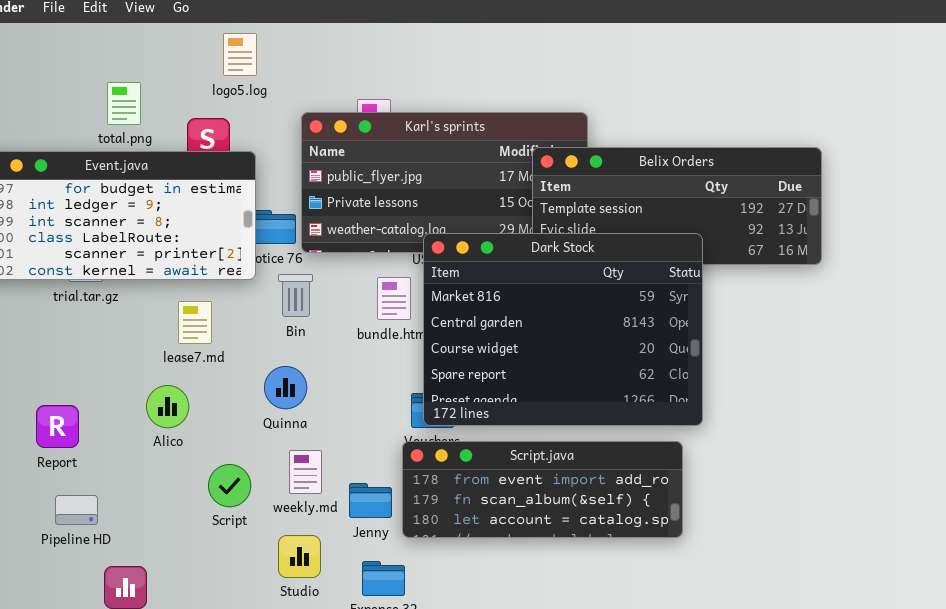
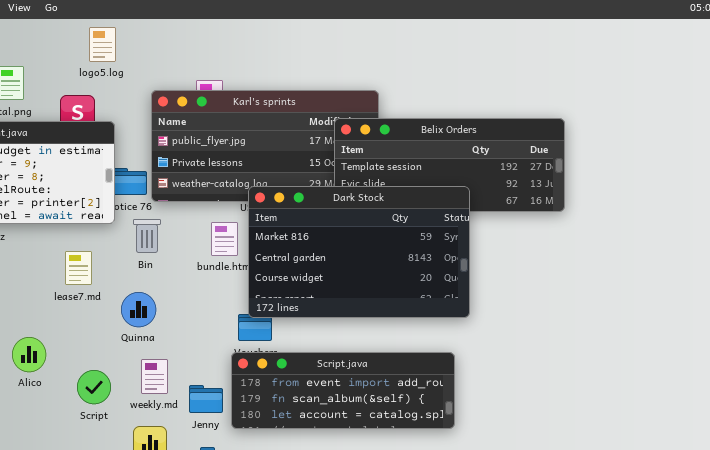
Dark Stock: [423,233,703,426] -> [248,186,470,318], resized
lease7.md: [178,301,212,344] -> [65,251,92,285], moved
Alico: [146,385,189,428] -> [12,337,46,372], moved

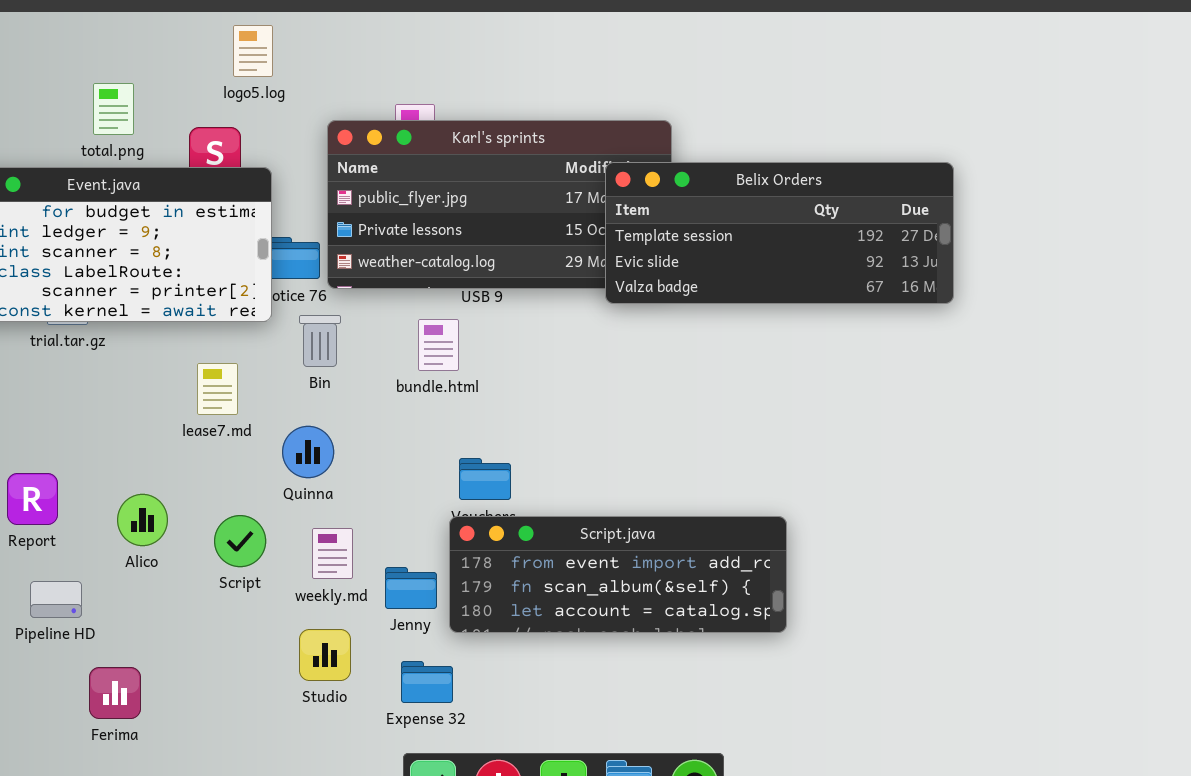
Dark Stock: [248,186,470,318] -> none, closed
Script: [77,370,111,404] -> [214,515,266,567], moved

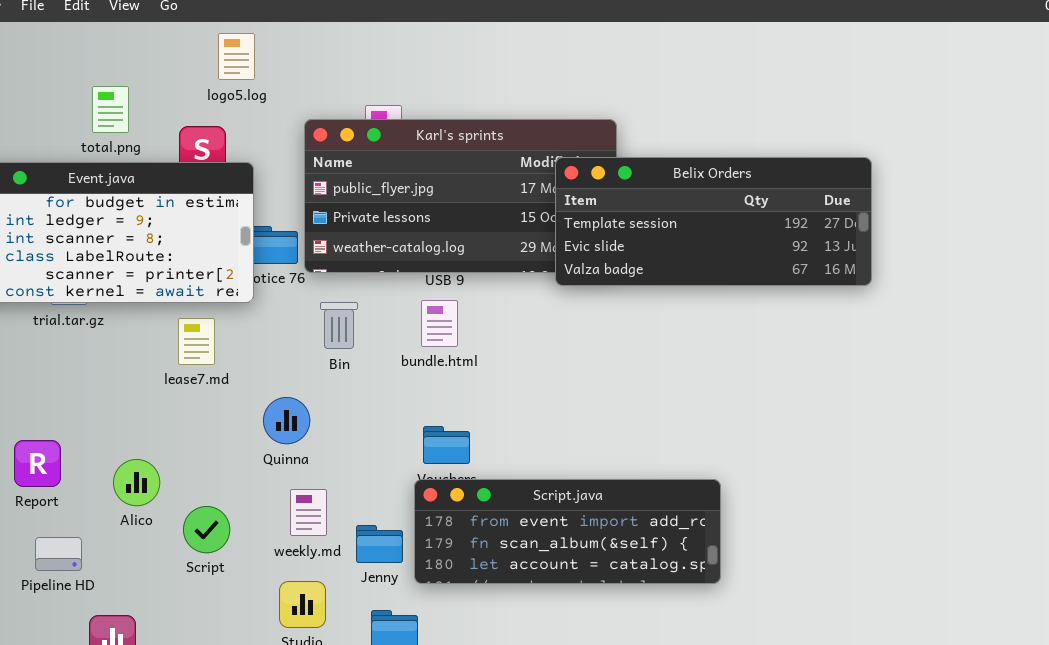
Bin: [299,315,341,367] -> [320,302,358,349], moved
bundle.html: [418,319,459,371] -> [421,300,458,347], moved
lease7.md: [197,363,238,415] -> [178,318,215,365], moved
Script: [214,515,266,567] -> [183,506,230,553], moved

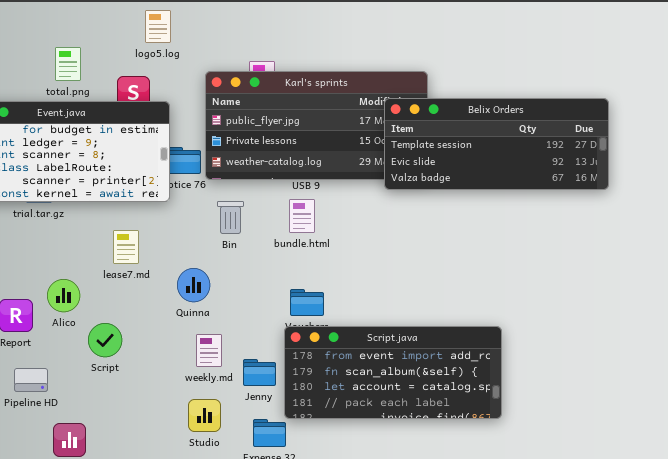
lease7.md: [178,318,215,365] -> [113,230,139,264], moved
Alico: [113,459,160,506] -> [47,279,80,312], moved
Script.java: [414,479,721,584] -> [284,326,502,419], resized
Script: [183,506,230,553] -> [88,323,122,357], moved

